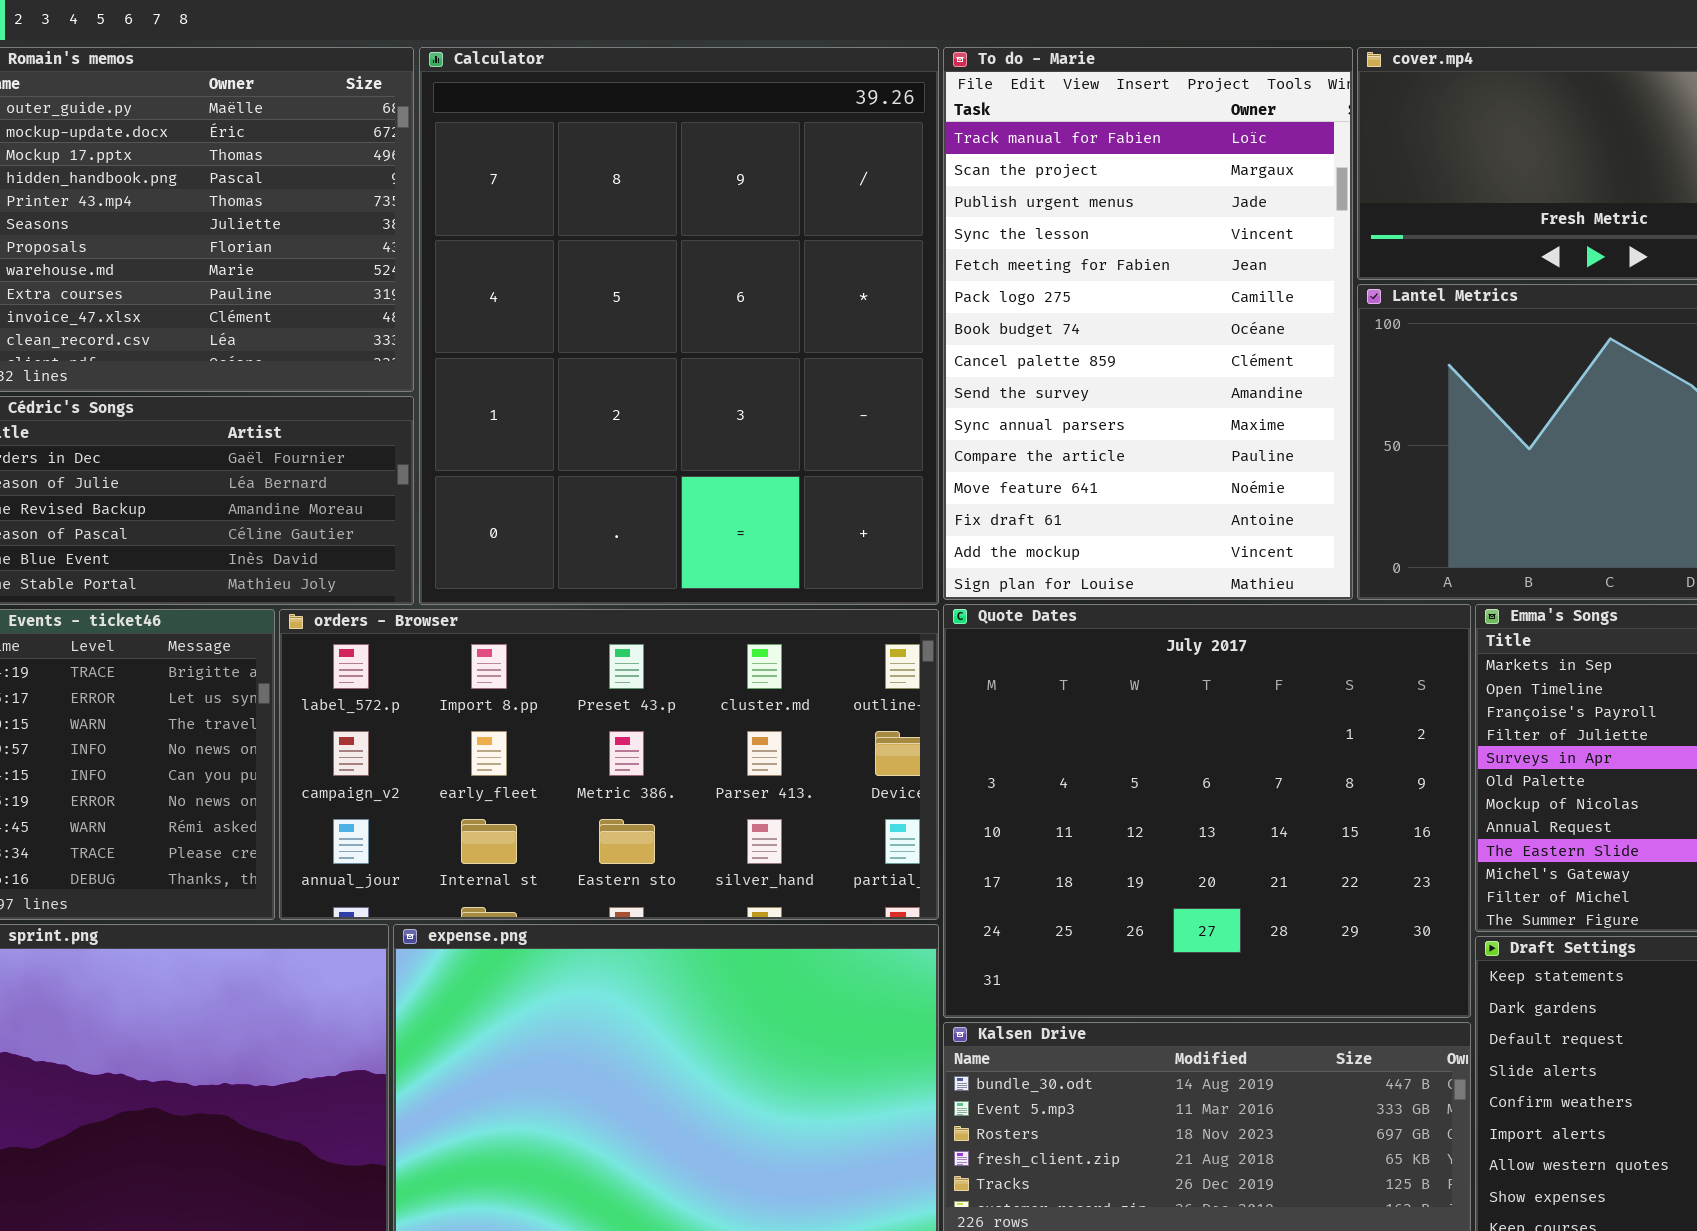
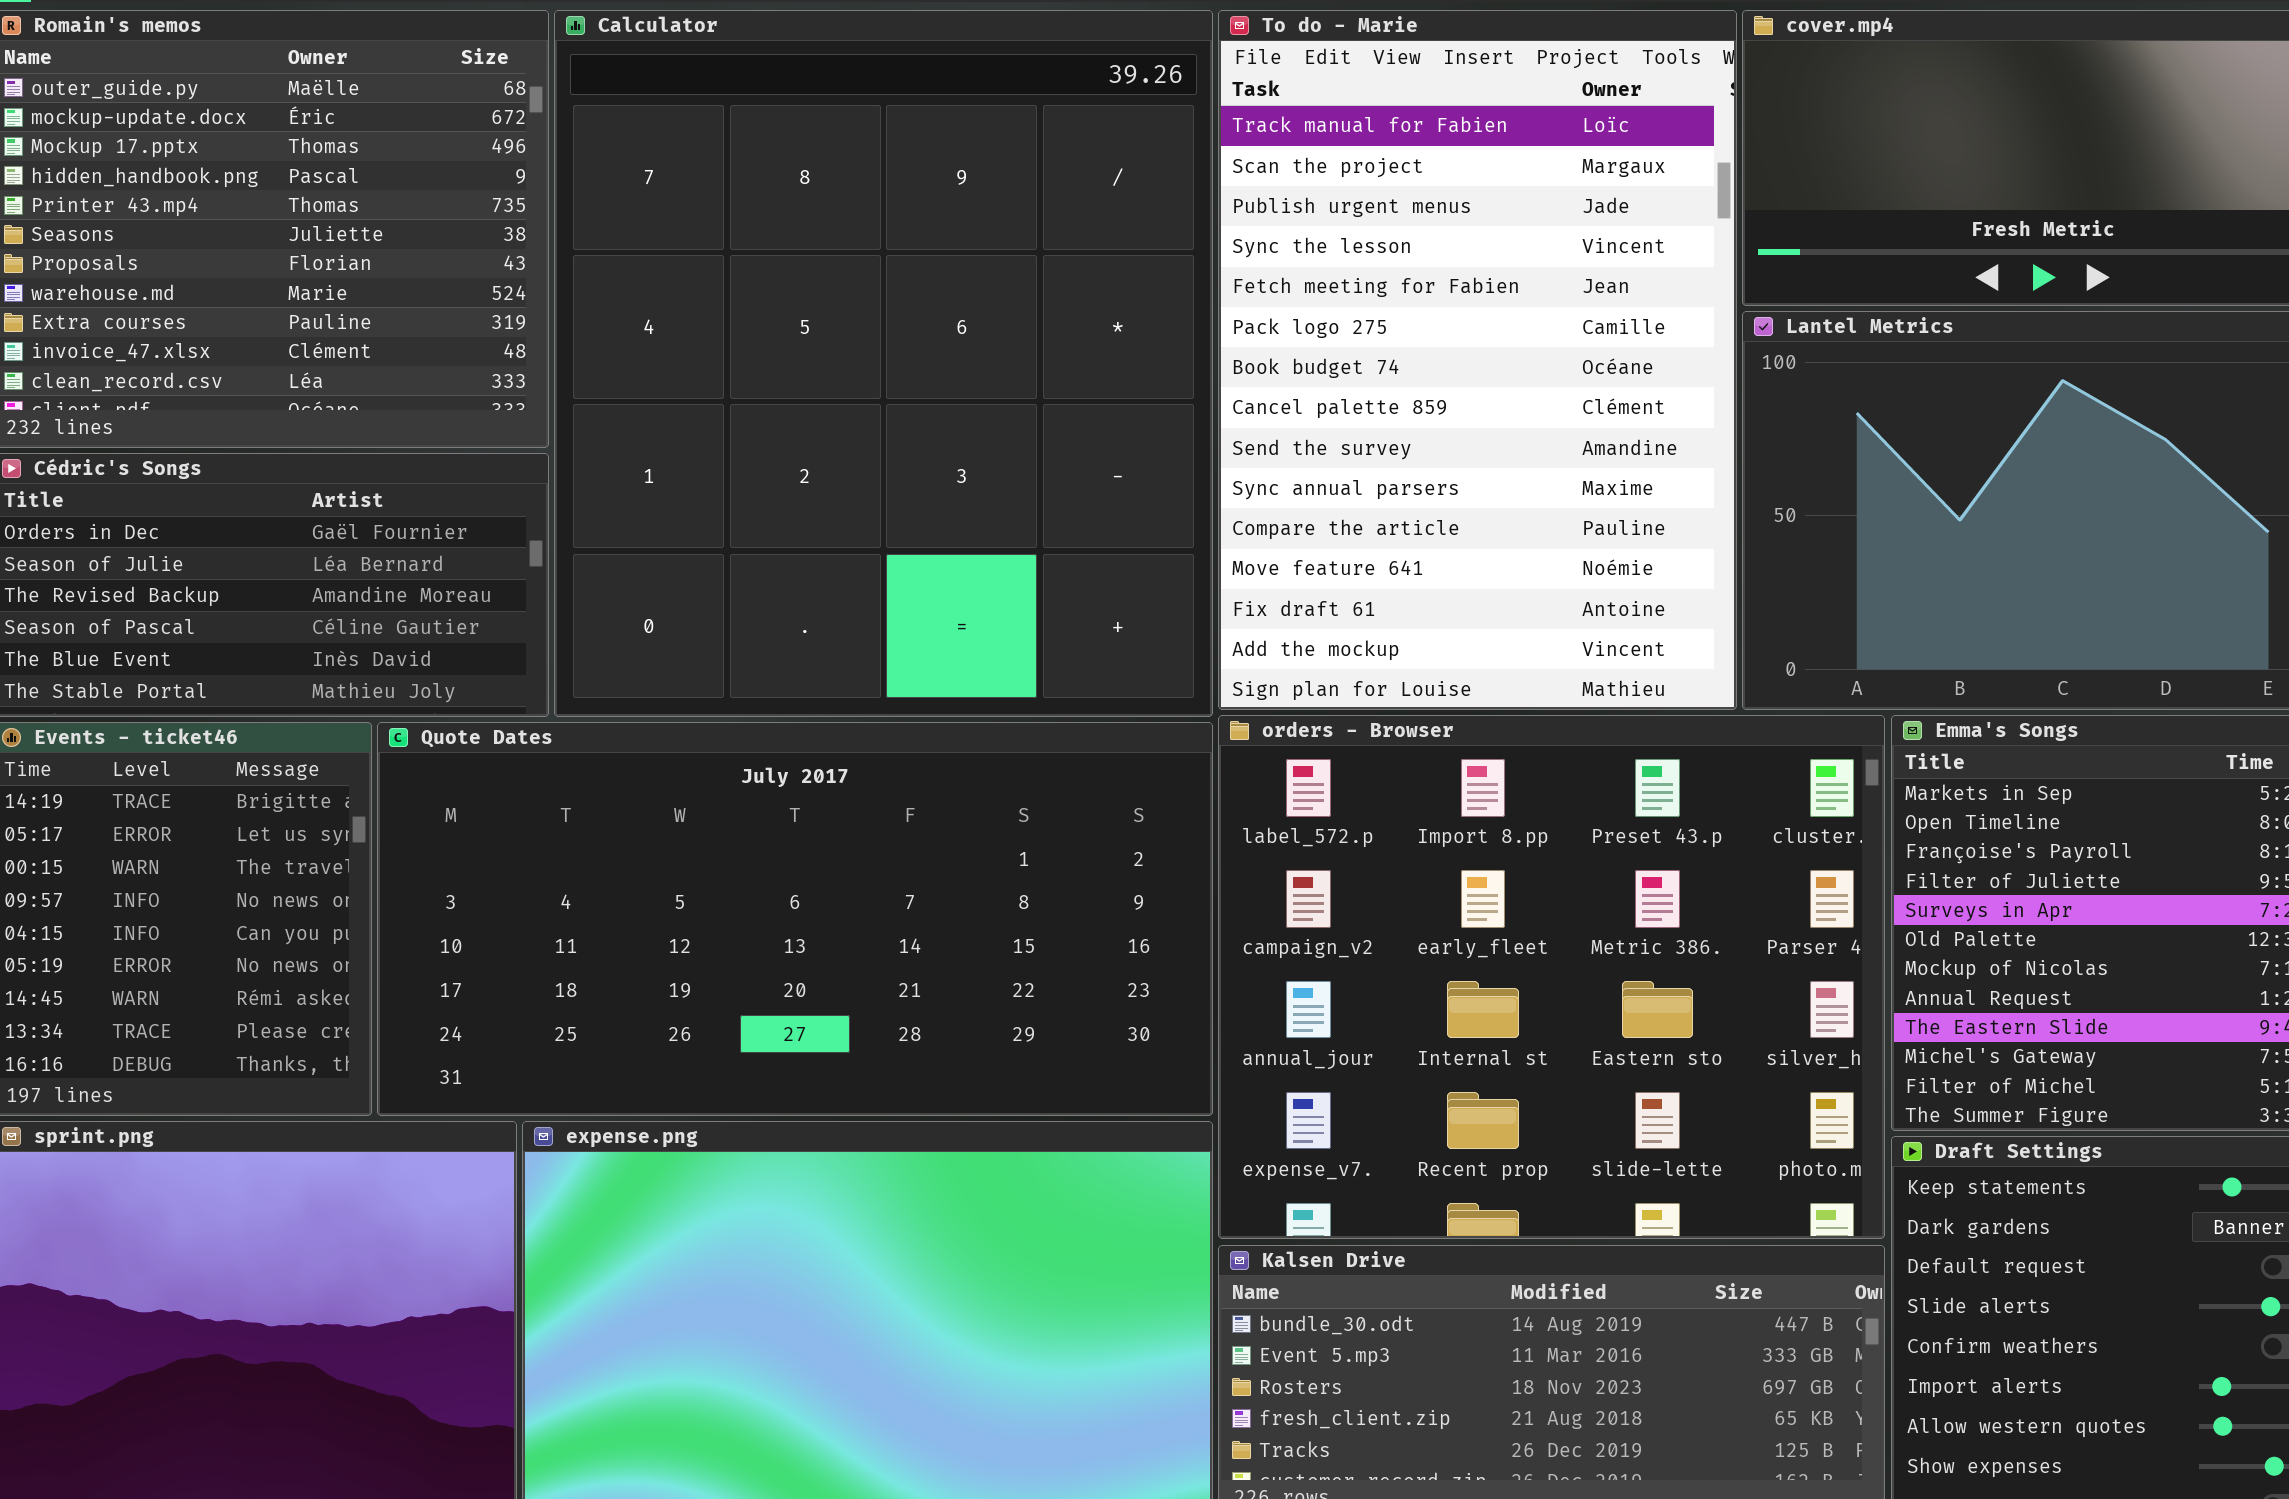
Quote Dates: [943,604,1471,1018] -> [377,722,1213,1116], moved, resized
orders - Browser: [279,609,939,920] -> [1218,715,1885,1239], moved, resized

